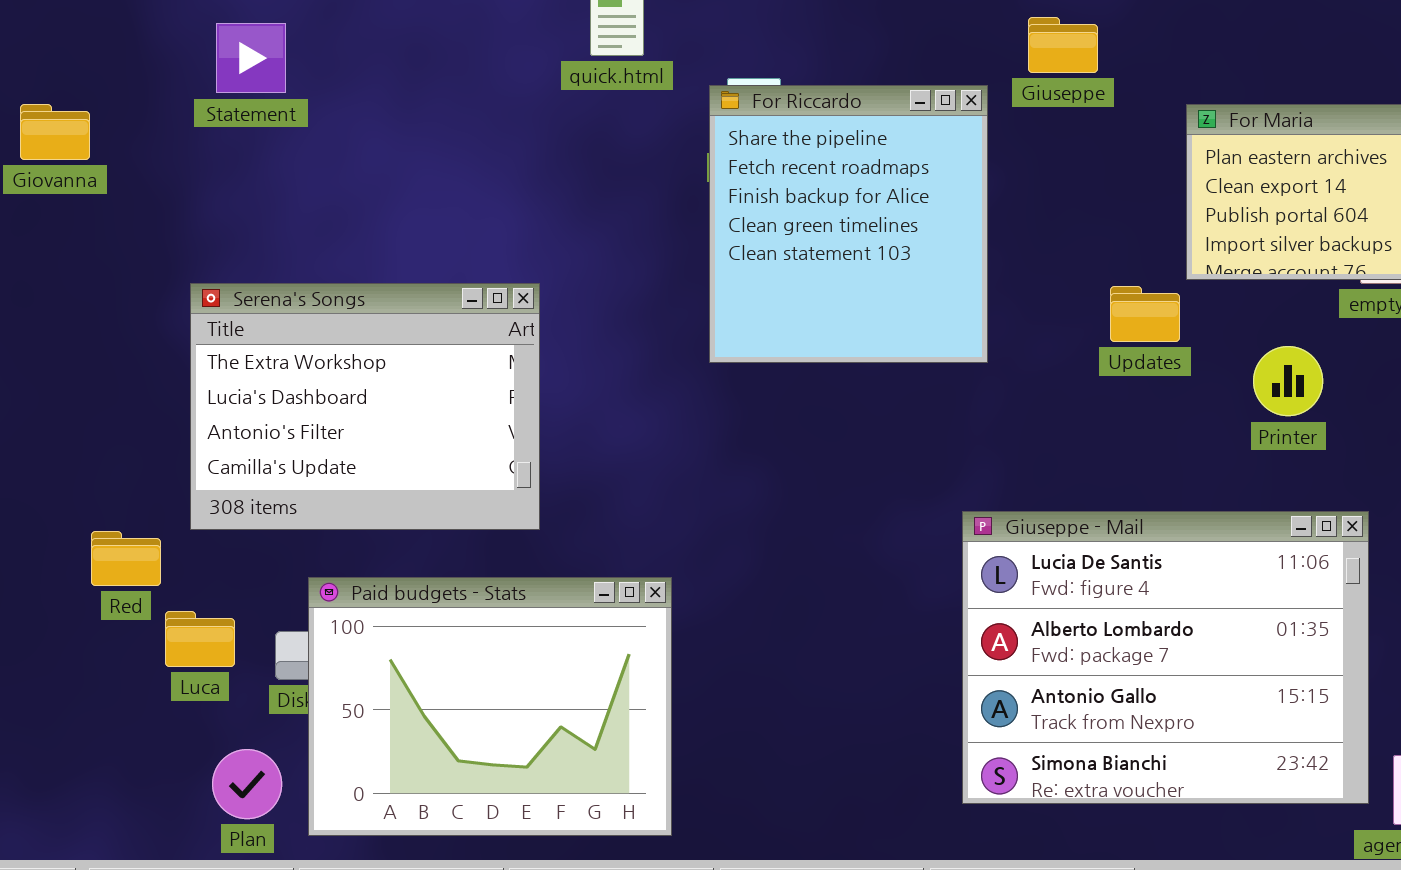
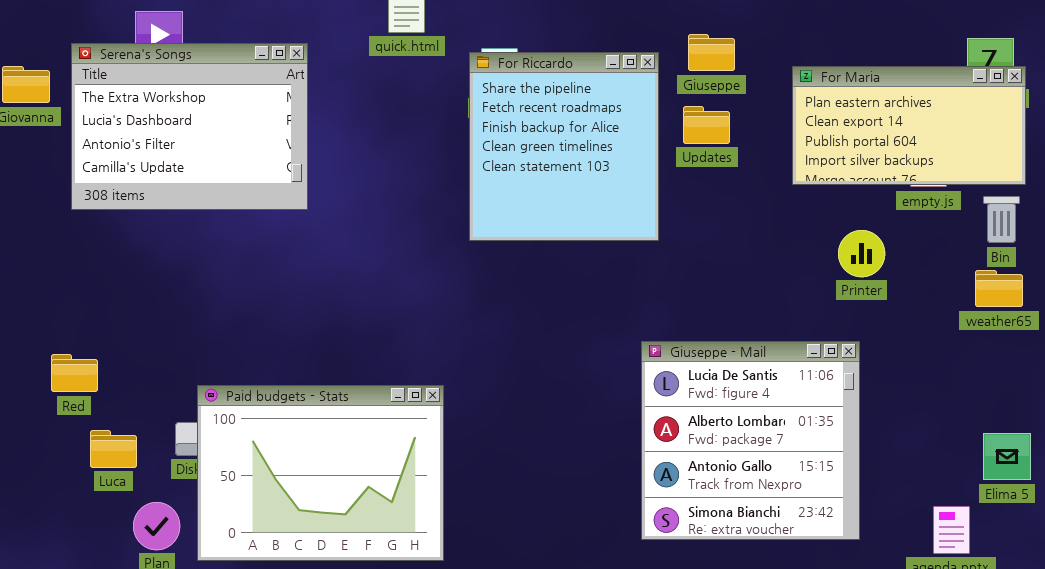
Giuseppe: [1028,17,1098,73] -> [688,34,735,71], moved
Serena's Songs: [190,283,540,530] -> [71,43,308,210], moved
Updates: [1110,286,1180,342] -> [683,106,730,144], moved
Giuseppe - Mail: [962,511,1369,804] -> [641,341,860,540], resized
Luca: [165,611,235,667] -> [90,430,137,468], moved

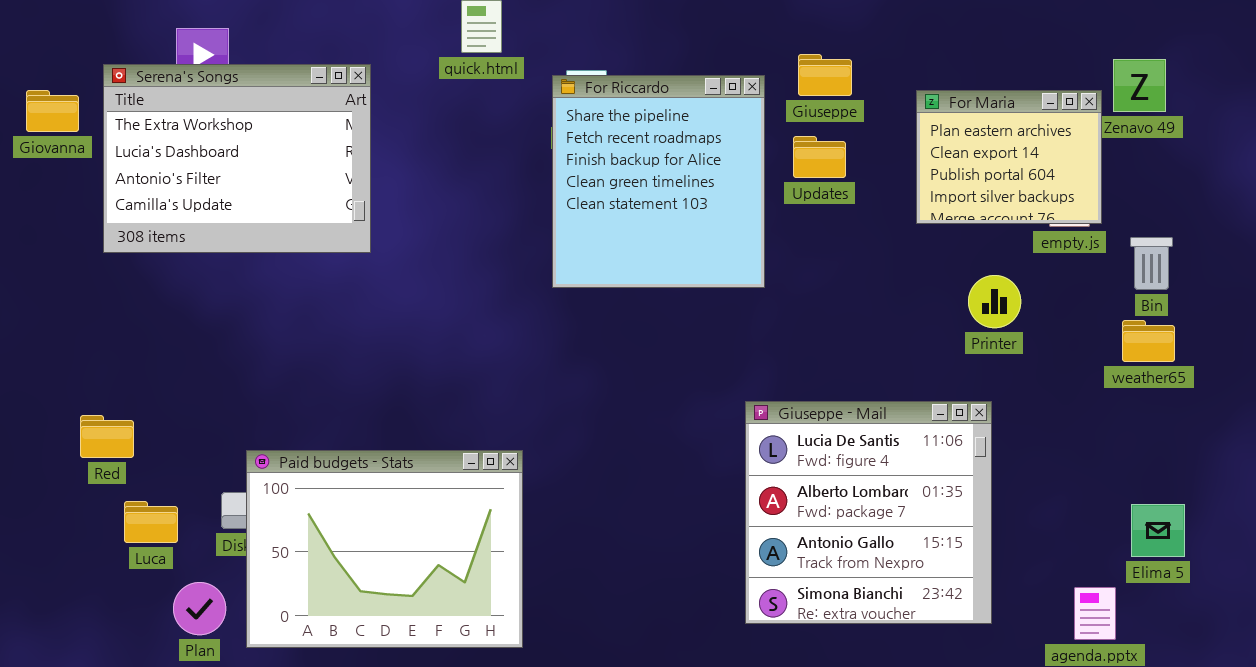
For Maria: [792,66,1026,185] -> [916,90,1102,224], resized

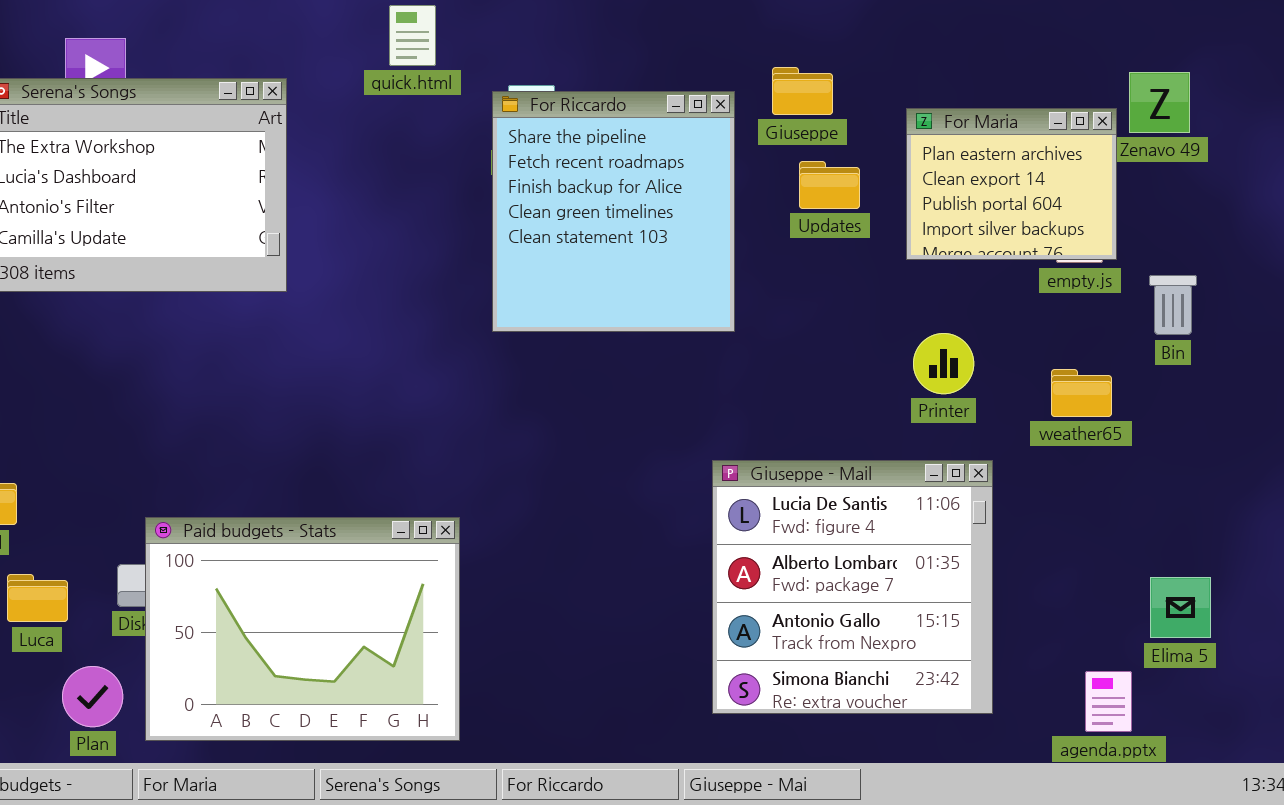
Updates: [793,136,846,178] -> [799,161,860,209], moved
Printer: [968,275,1021,328] -> [913,333,974,394], moved
weather65: [1122,320,1175,362] -> [1051,369,1112,417], moved

